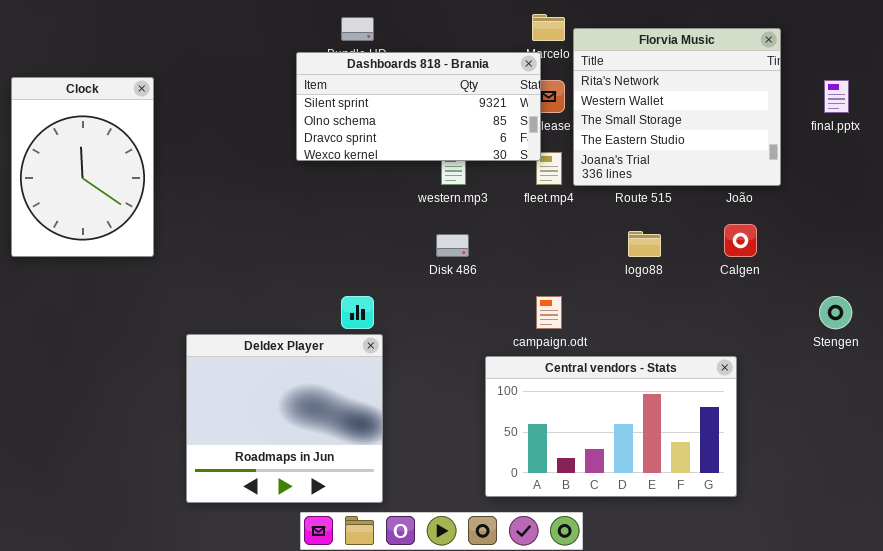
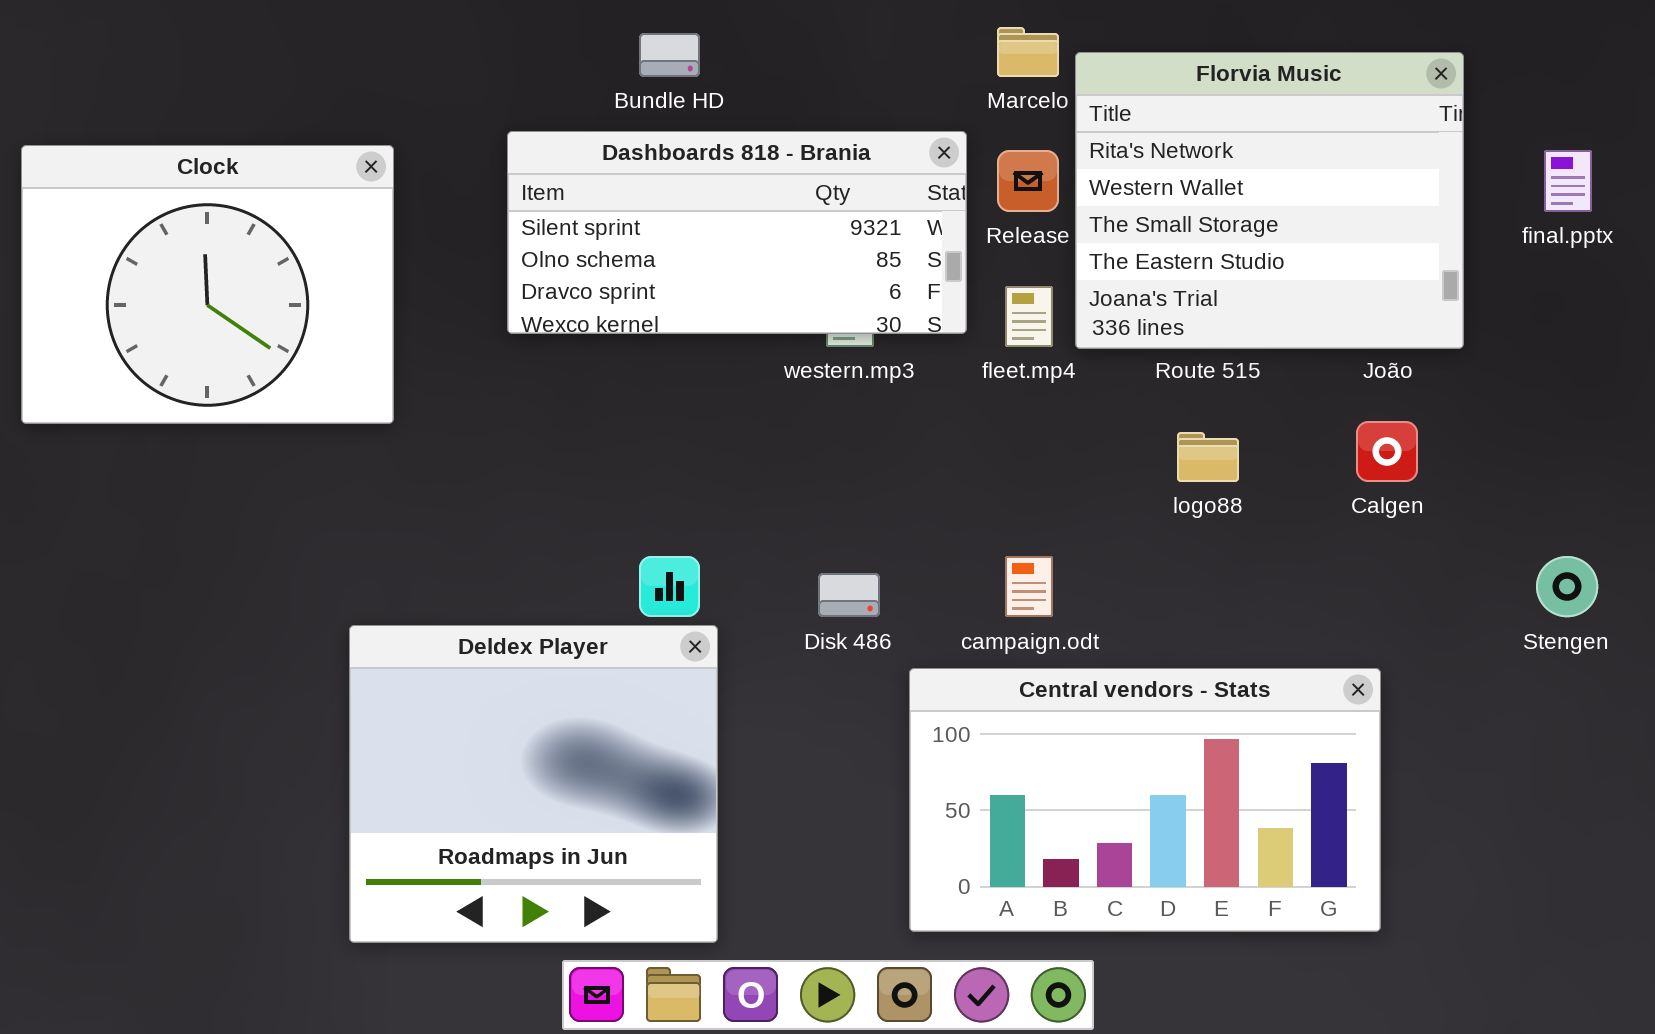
Dashboards 818 - Brania: [296,52,541,161] -> [507,131,967,334], moved
Clock: [11,77,154,257] -> [21,145,394,424], resized
Disk 486: [436,234,469,257] -> [818,573,880,617], moved

